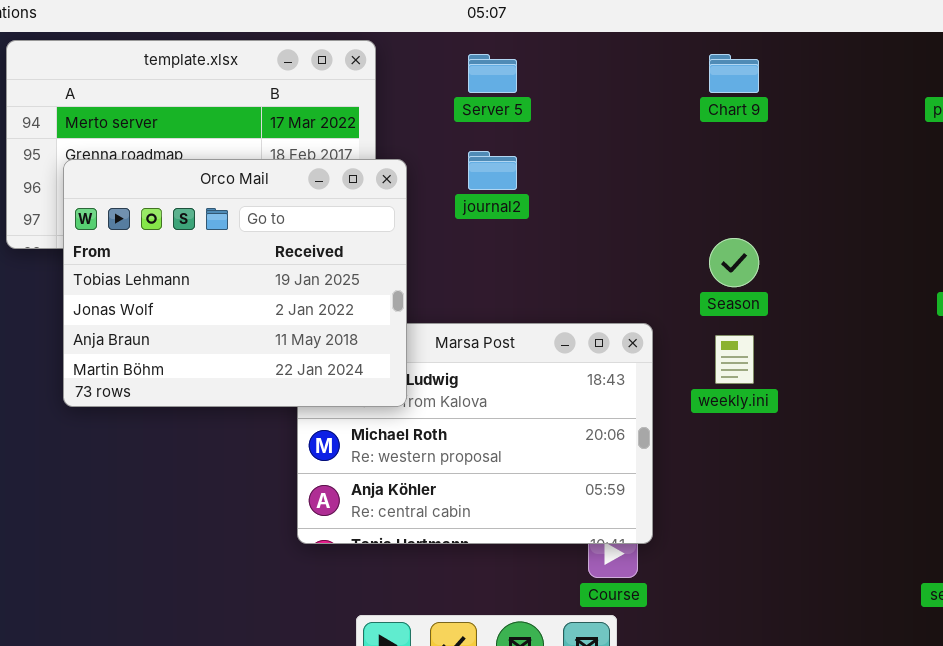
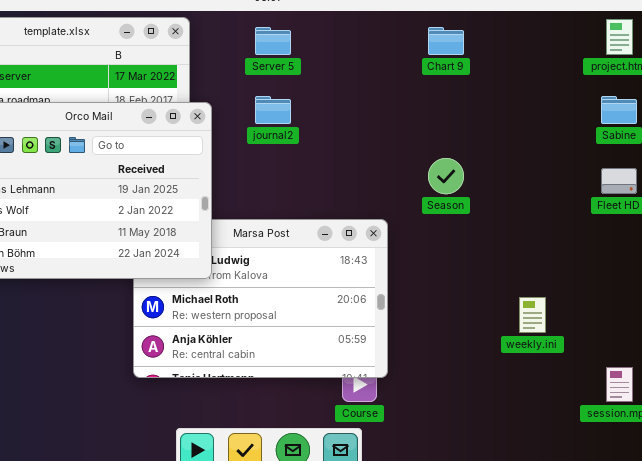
weekly.ini: [715,335,754,384] -> [519,297,546,333], moved

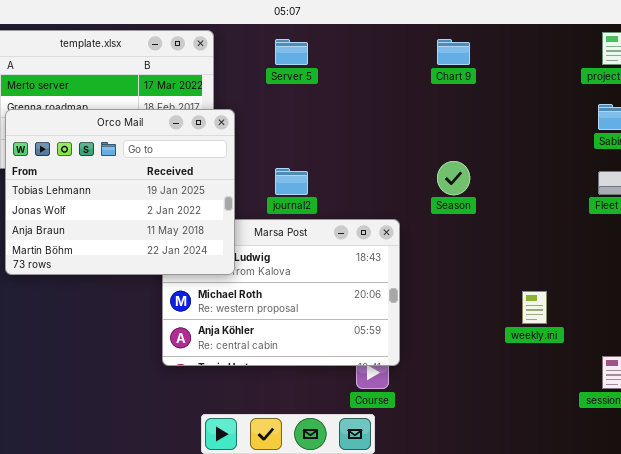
journal2: [255,96,291,124] -> [275,168,308,195], moved

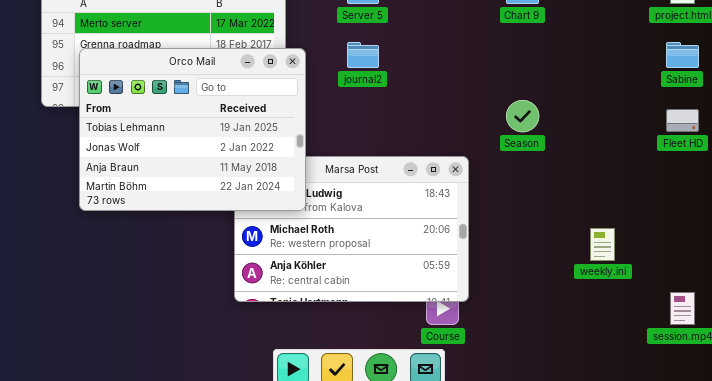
journal2: [275,168,308,195] -> [347,42,379,68], moved

